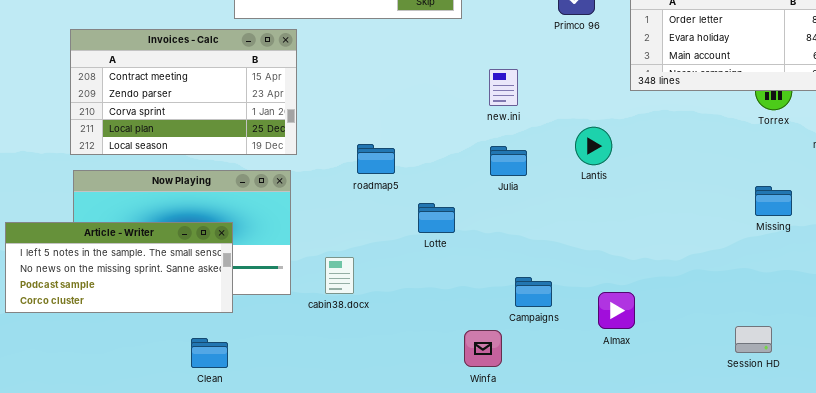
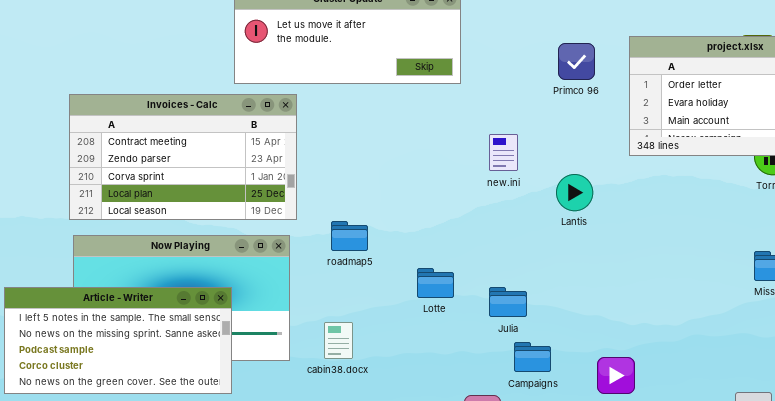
Lantis: [575,127,612,165] -> [556,174,593,211], moved
roadmap5: [357,144,395,174] -> [331,221,368,251], moved
Julia: [490,146,527,176] -> [489,287,527,317], moved
Article - Writer: [5,222,233,313] -> [4,287,232,394], resized

